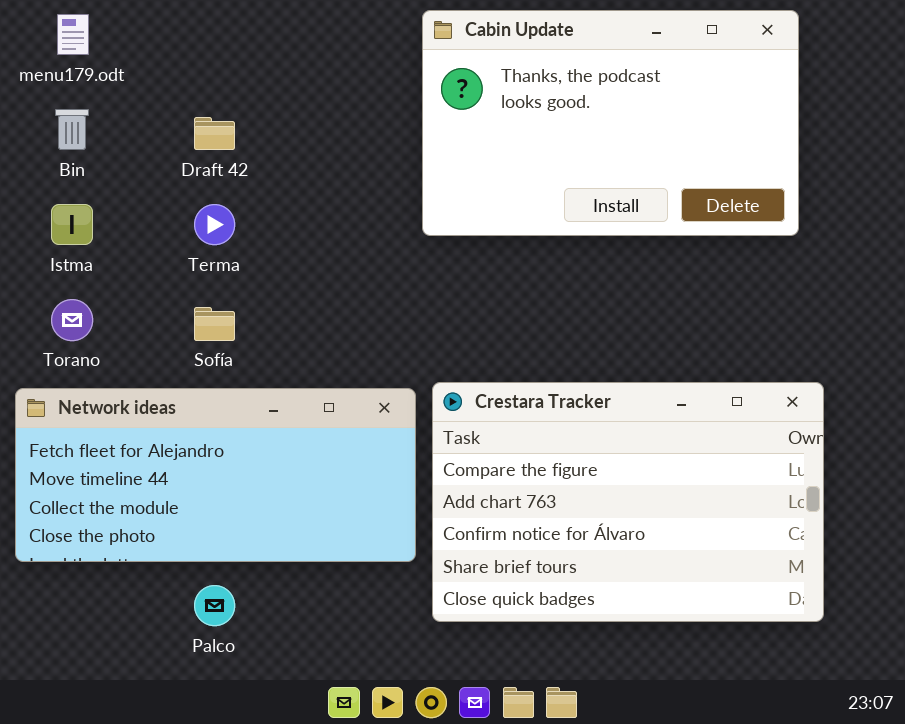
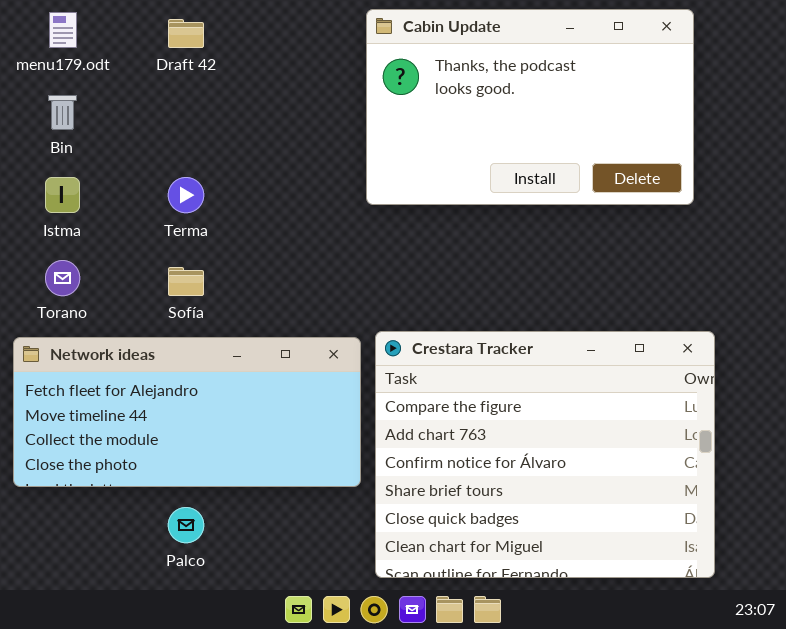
Draft 42: [194,117,235,150] -> [168,19,204,48], moved
Crestara Tracker: [432,382,824,622] -> [375,331,715,578], resized

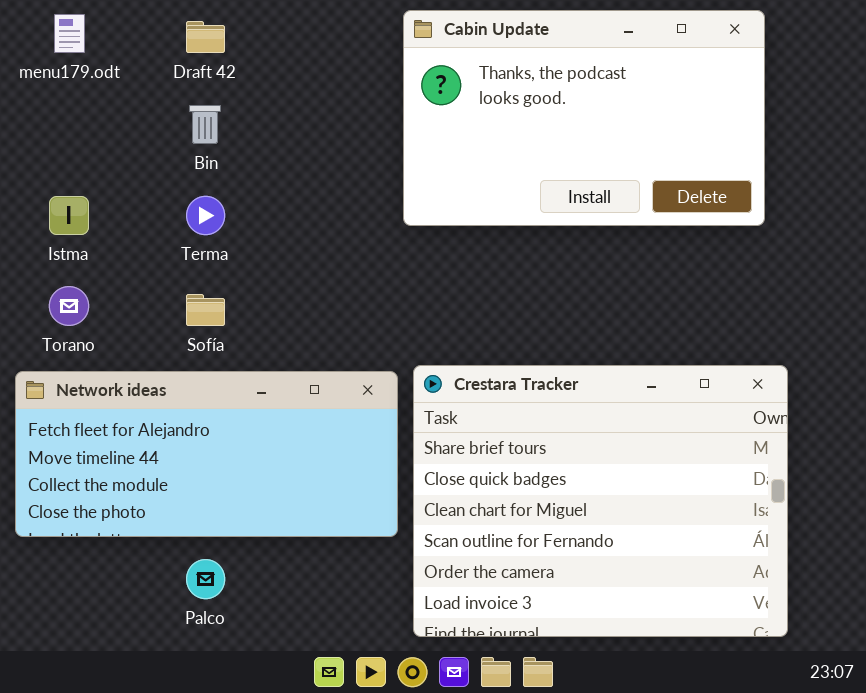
Bin: [48,95,77,130] -> [189,105,221,144], moved
Crestara Tracker: [375,331,715,578] -> [413,365,788,637], scrolled down 3 rows

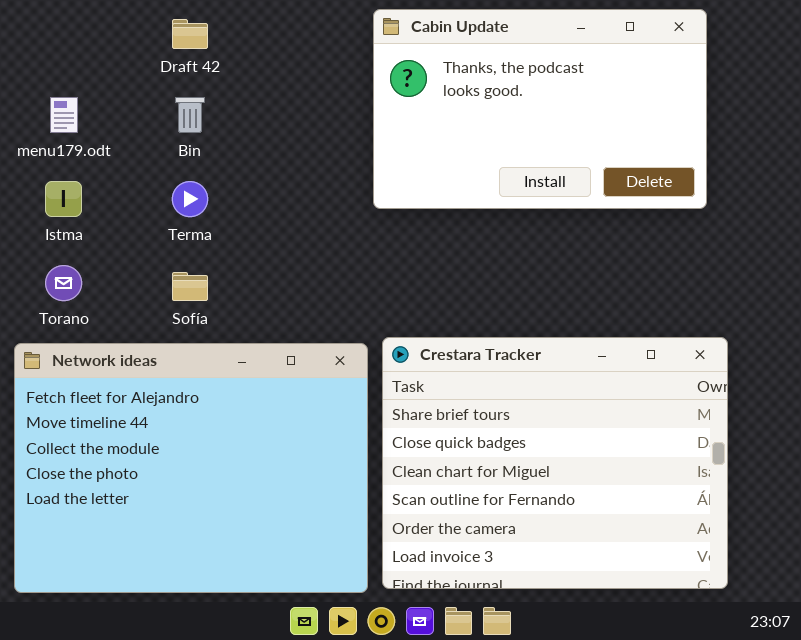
menu179.odt: [54,14,85,53] -> [50,97,78,133], moved
Network ideas: [15,371,398,537] -> [14,343,368,593], resized

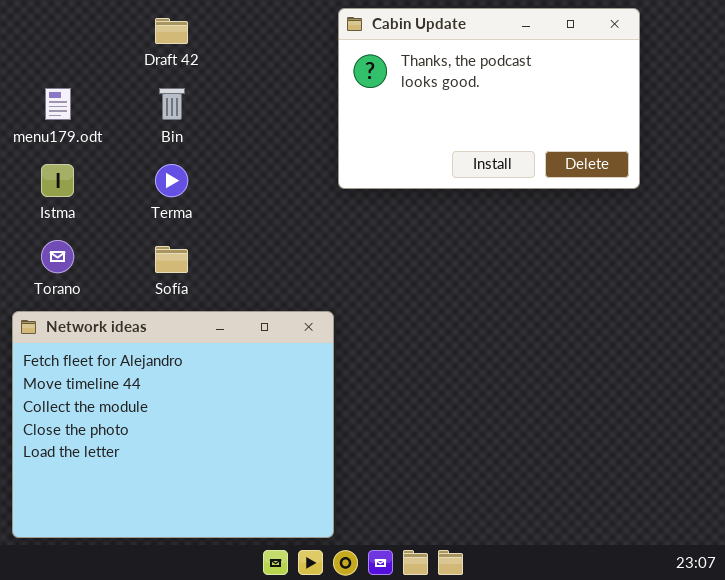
Crestara Tracker: [382,337,728,589] -> none, closed

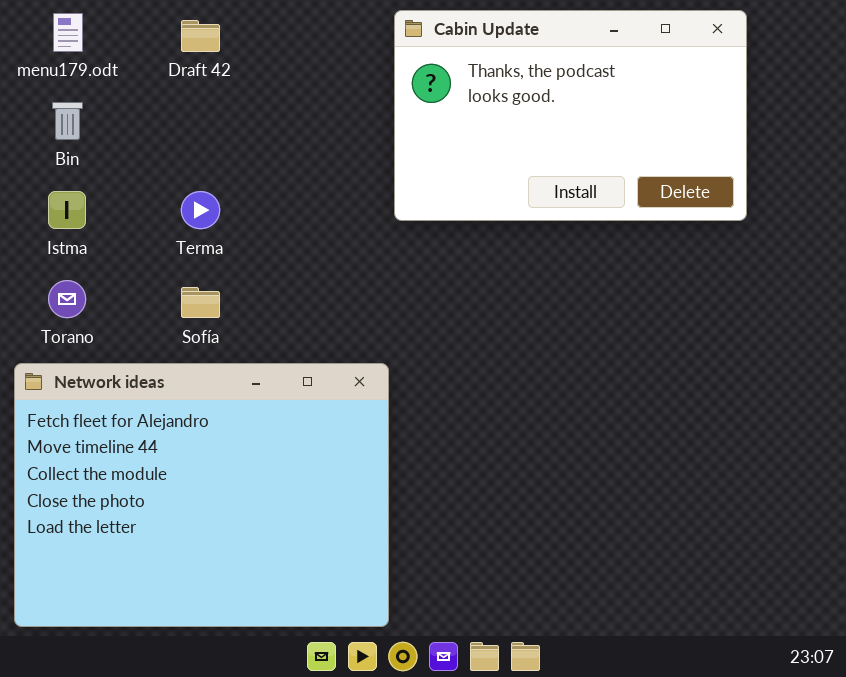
menu179.odt: [45,88,71,120] -> [53,13,83,52], moved
Bin: [159,88,185,120] -> [52,102,83,140], moved

